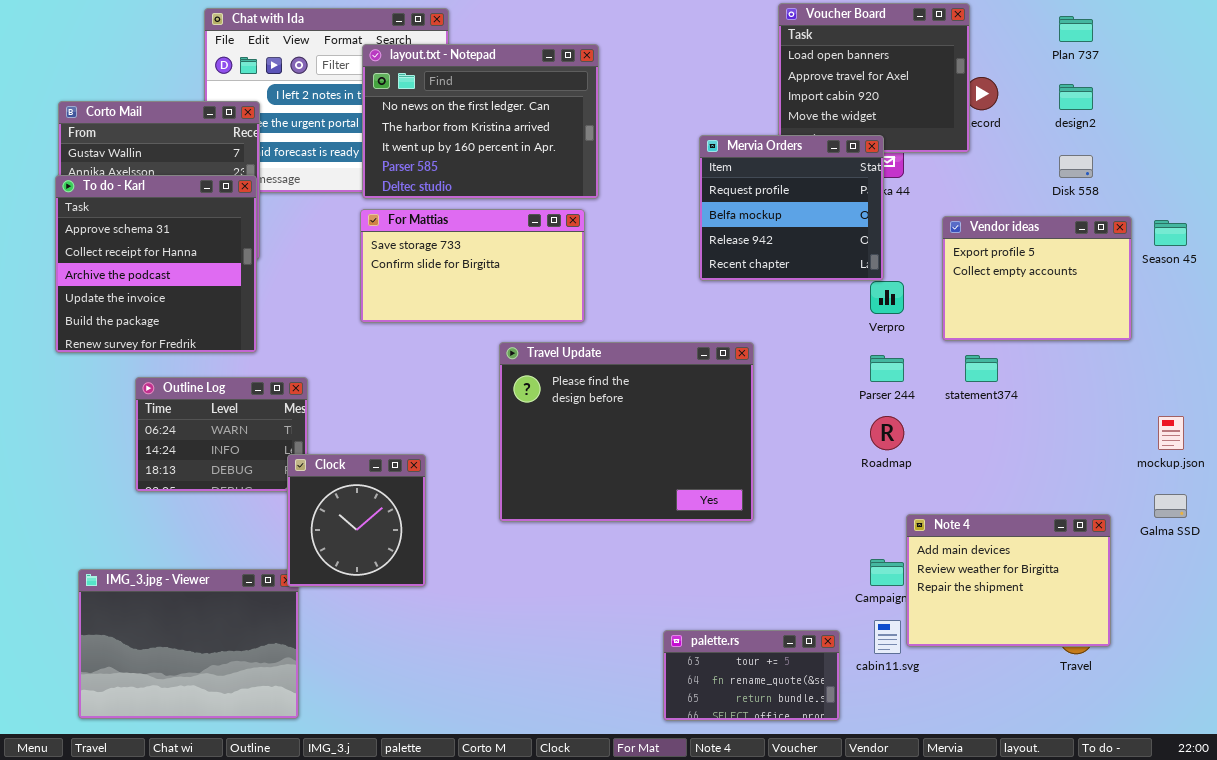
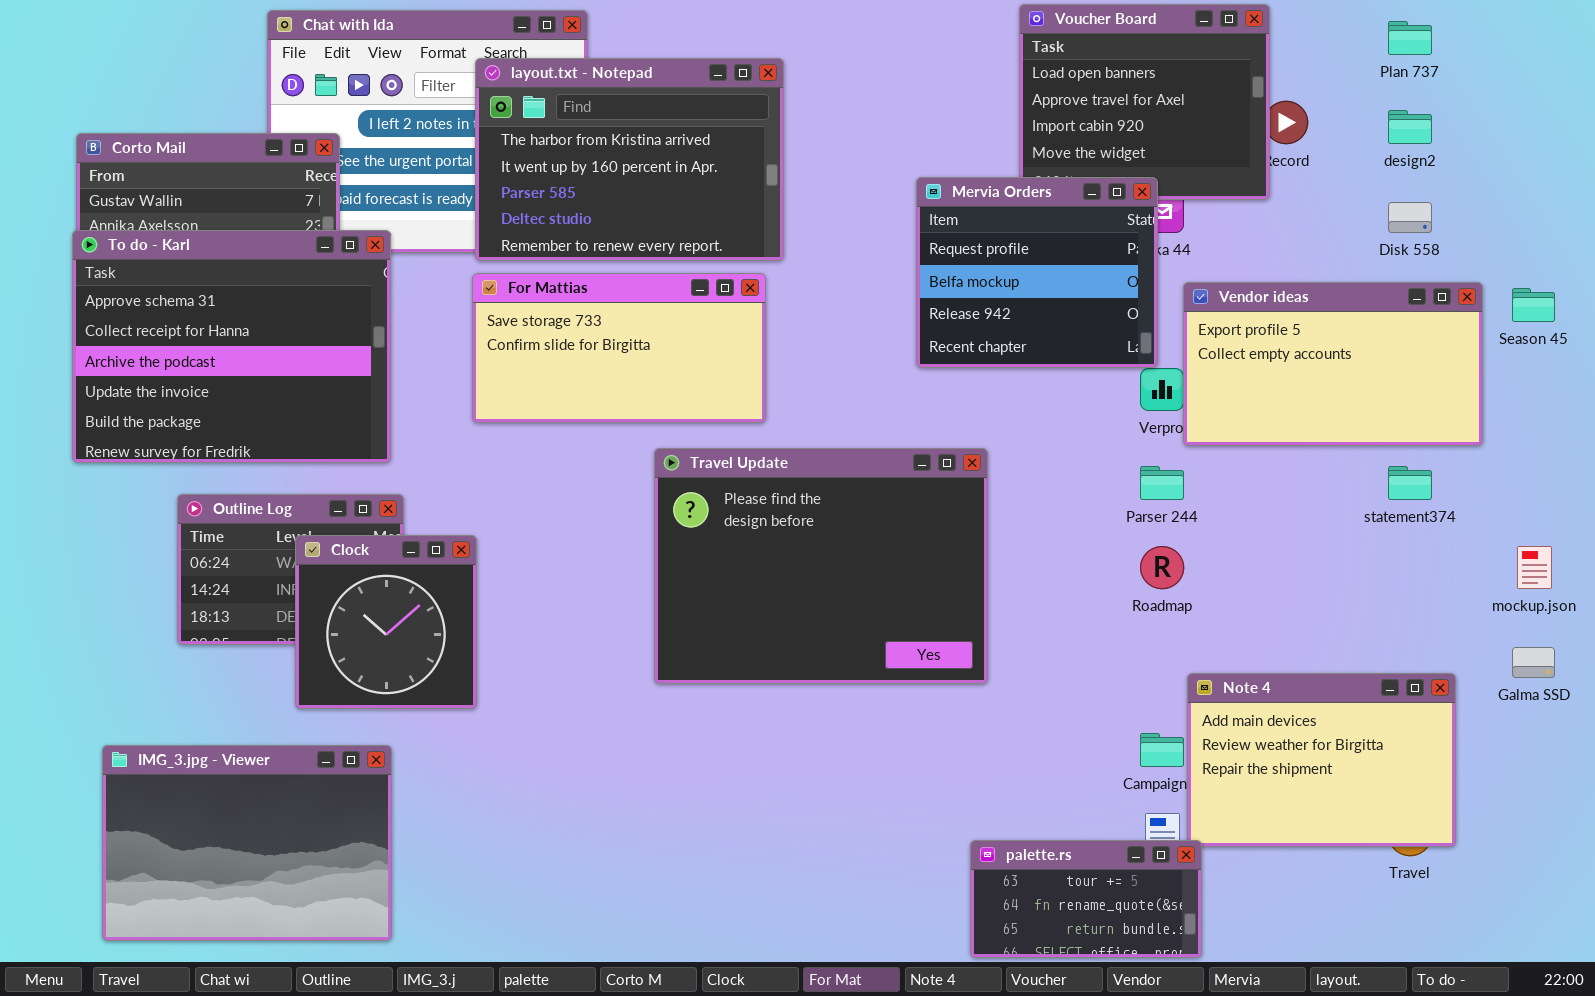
layout.txt - Notepad: [362,44,599,199] -> [475,58,784,261], scrolled down 1 row
To do - Karl: [55,175,257,353] -> [72,230,391,463], resized
Vendor ideas: [942,216,1132,341] -> [1183,282,1483,446], resized
statement374: [965,355,998,382] -> [1388,466,1432,500], moved
Clock: [287,454,426,587] -> [295,535,477,709], moved
palette.rs: [663,630,840,721] -> [970,840,1202,958], moved

